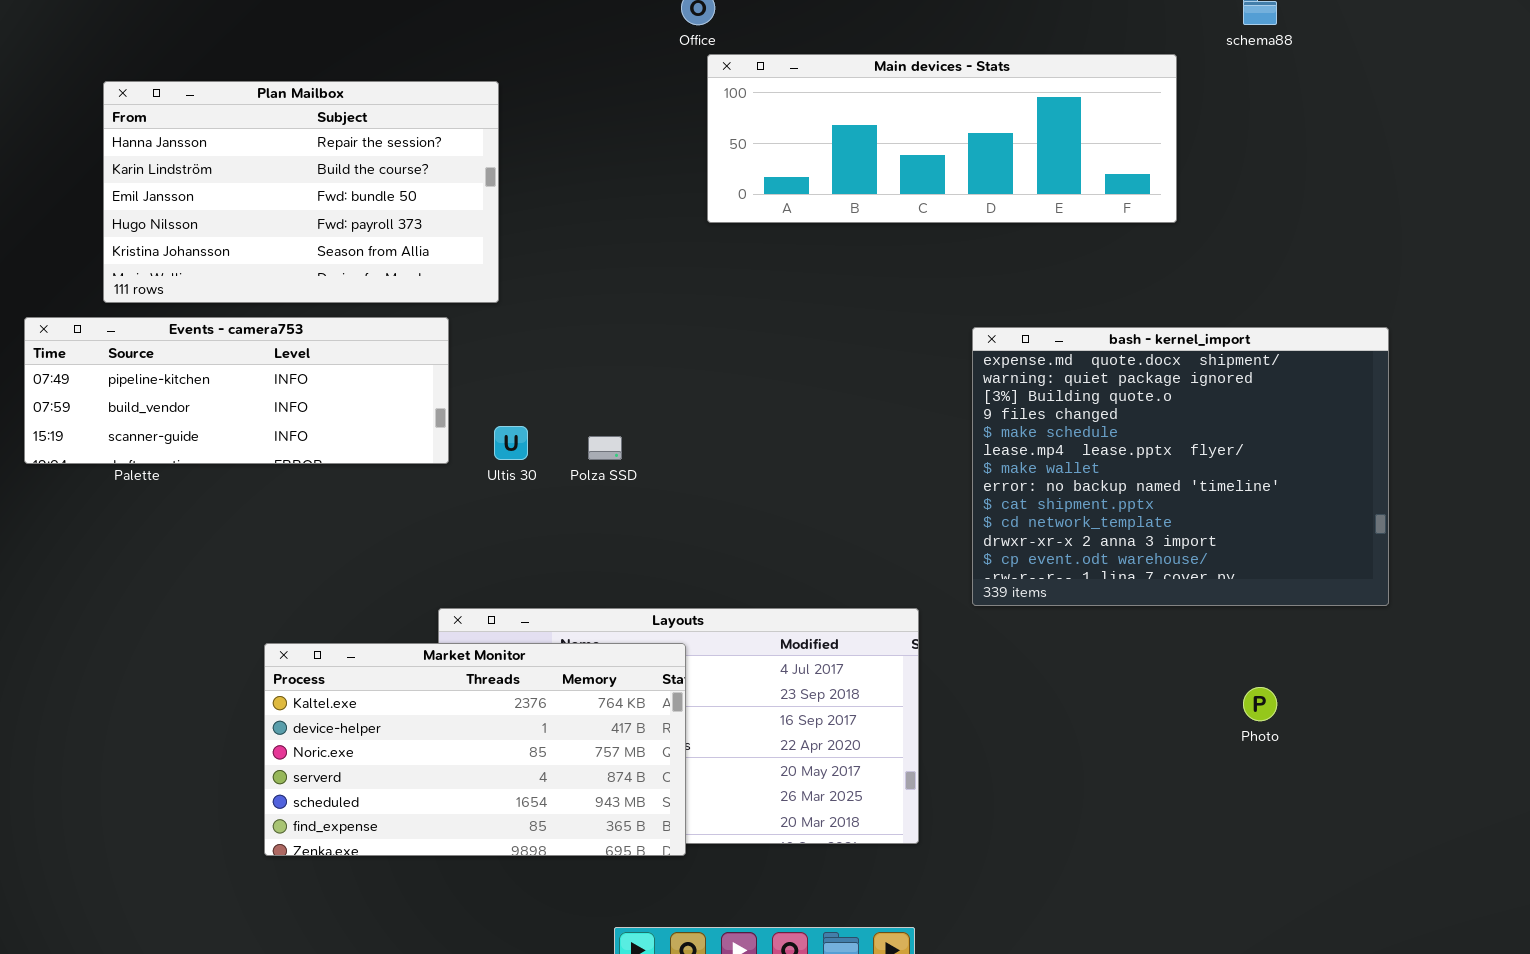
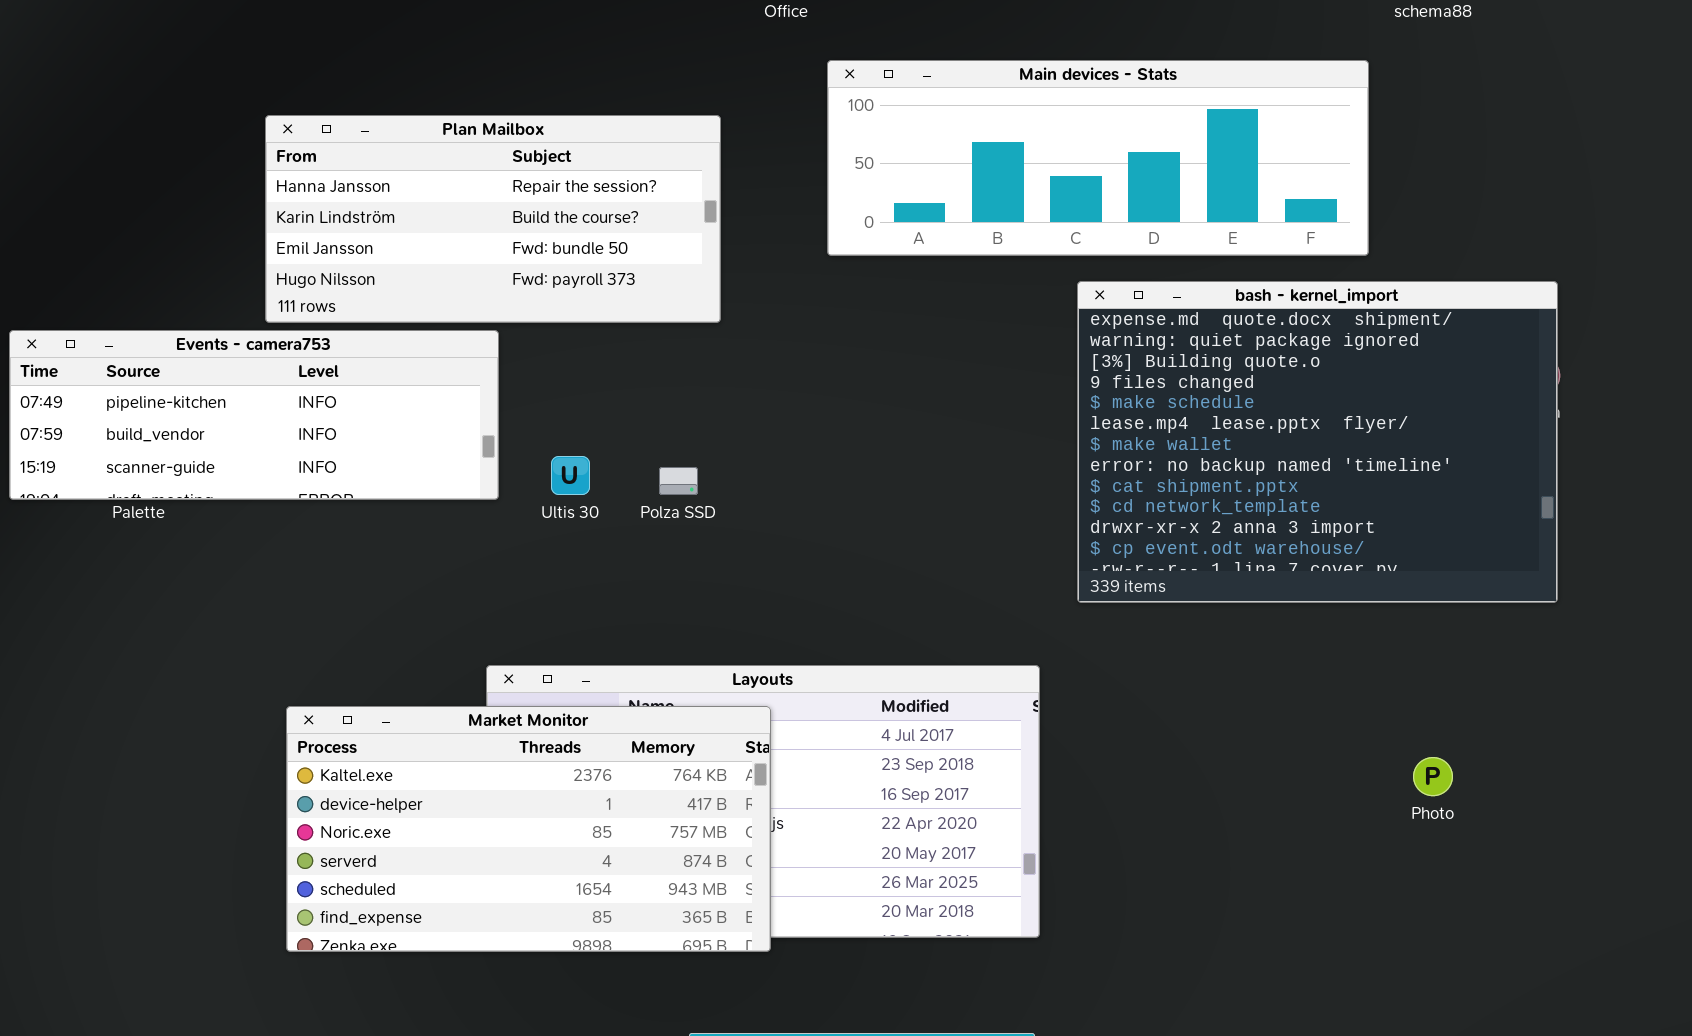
Main devices - Stats: [707,54,1177,223] -> [827,60,1369,256], moved
Plan Mailbox: [103,81,499,303] -> [265,115,721,323], moved, resized
bash - kernel_import: [972,327,1389,606] -> [1077,281,1558,603], moved

